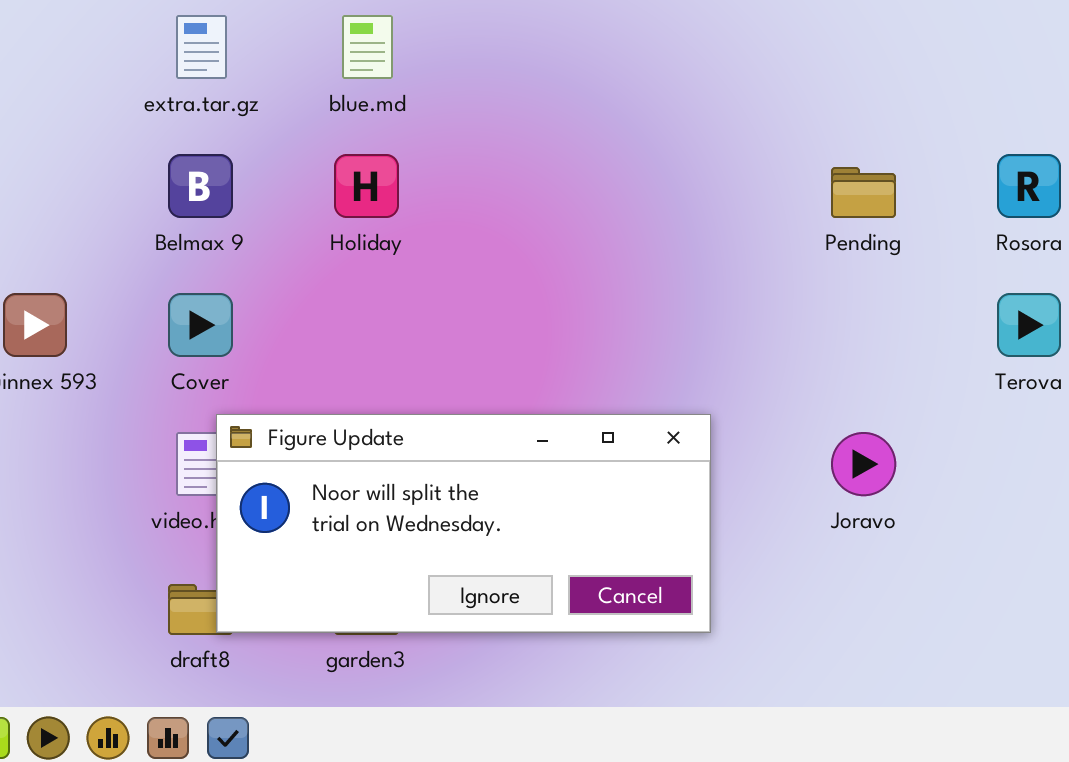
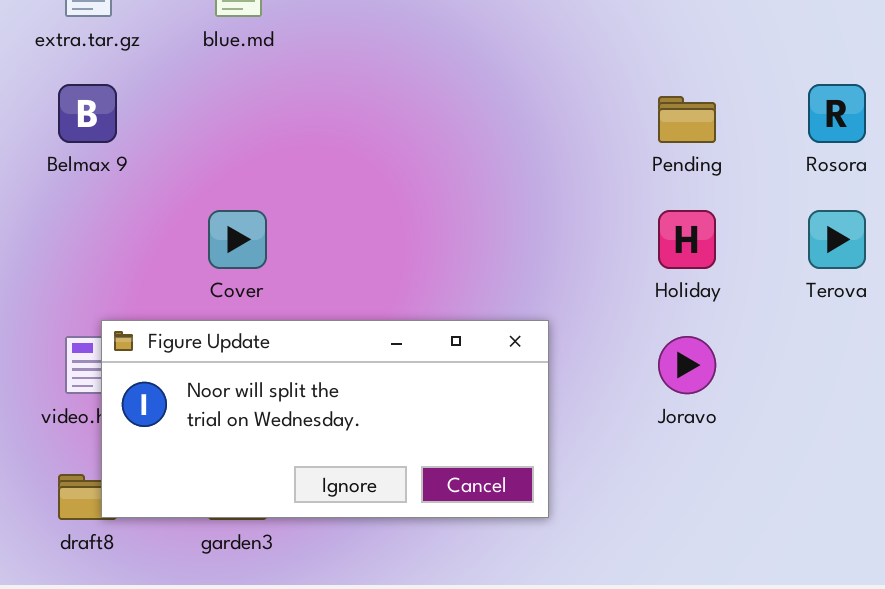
Holiday: [334,154,399,218] -> [658,210,716,269], moved
Cover: [168,293,233,357] -> [208,210,267,269], moved

